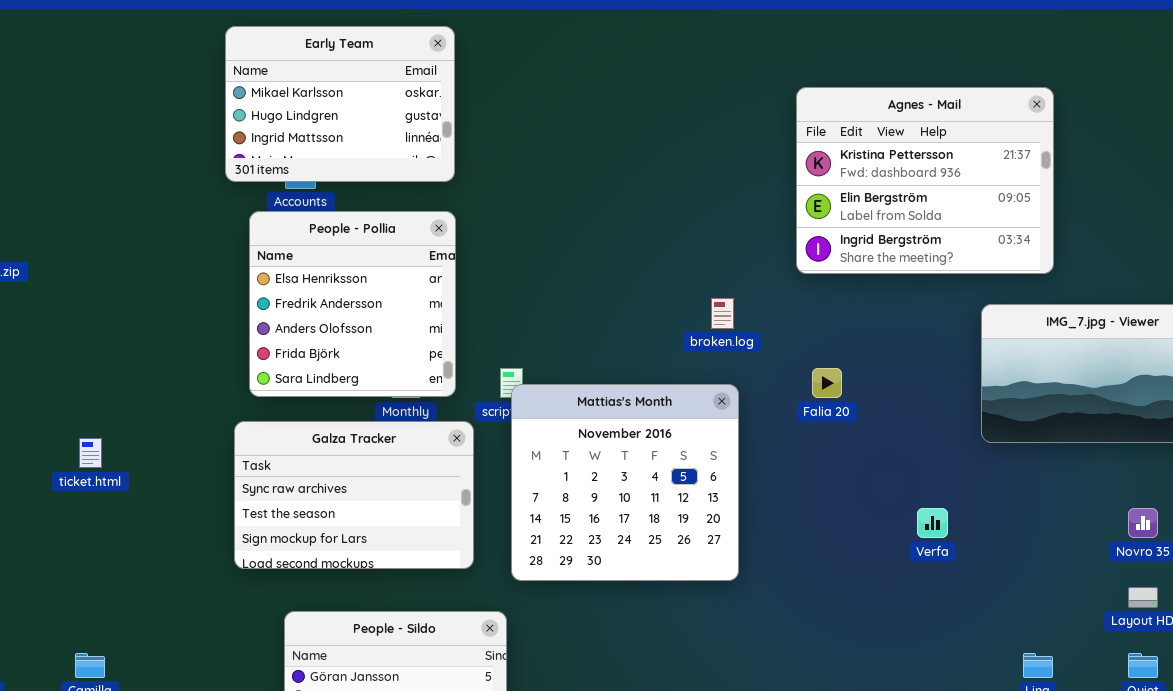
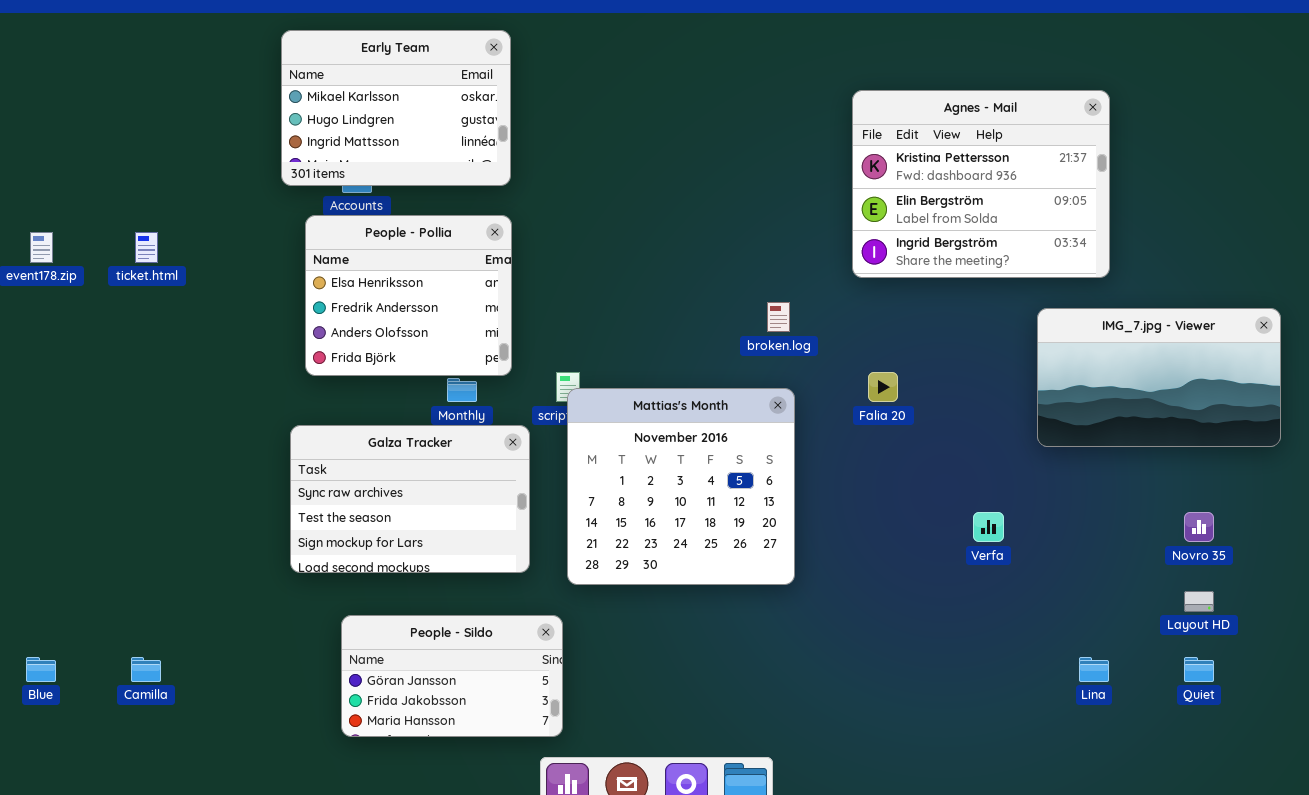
People - Pollia: [249,211,456,397] -> [305,215,512,376], resized
ticket.html: [79,438,102,468] -> [135,232,158,263], moved

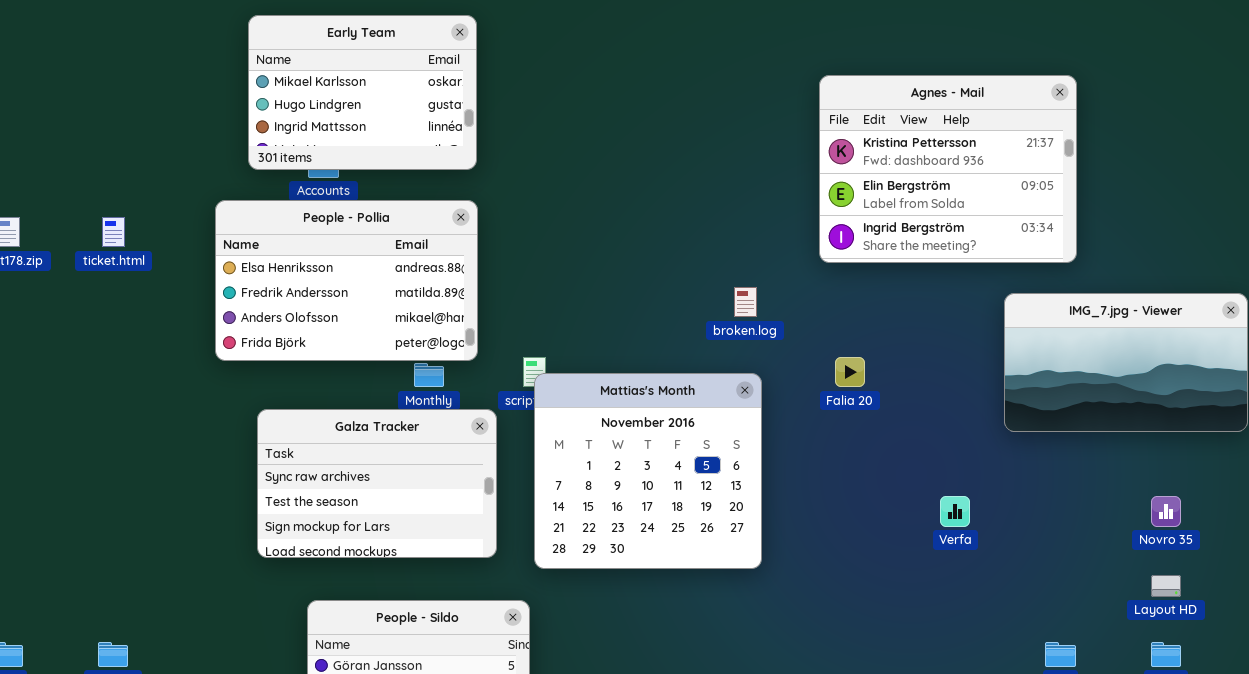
People - Pollia: [305,215,512,376] -> [215,200,478,361], resized

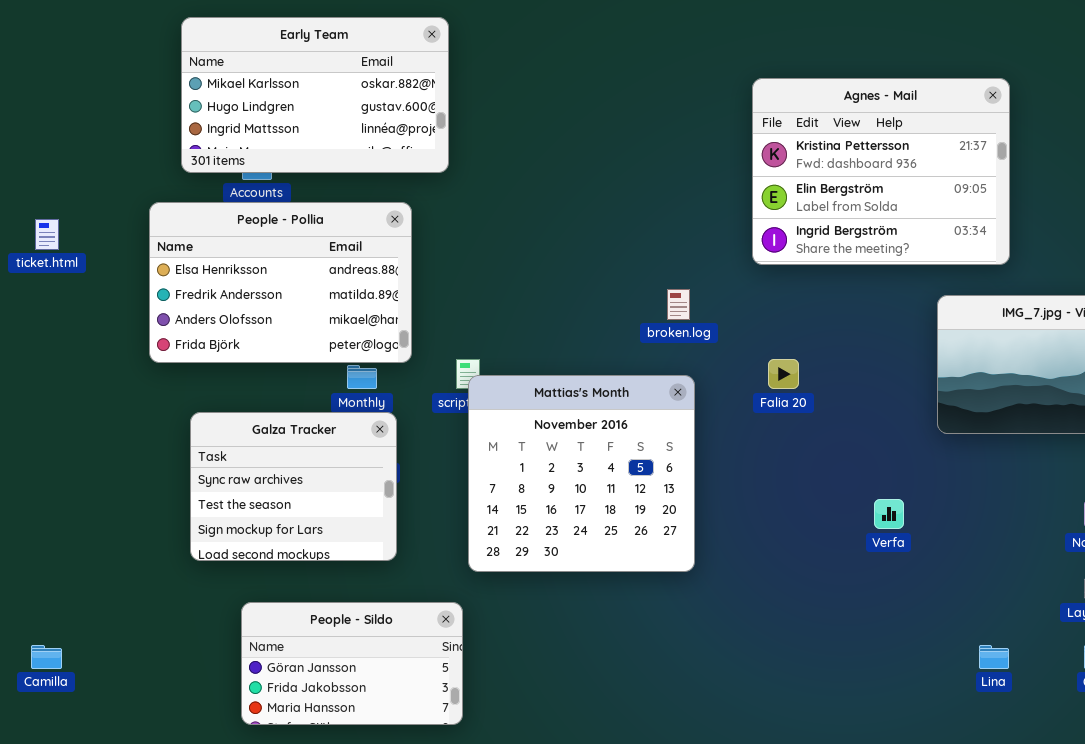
Early Team: [248,15,477,170] -> [181,17,449,173], resized
Galza Tracker: [257,409,497,558] -> [190,412,397,561], resized

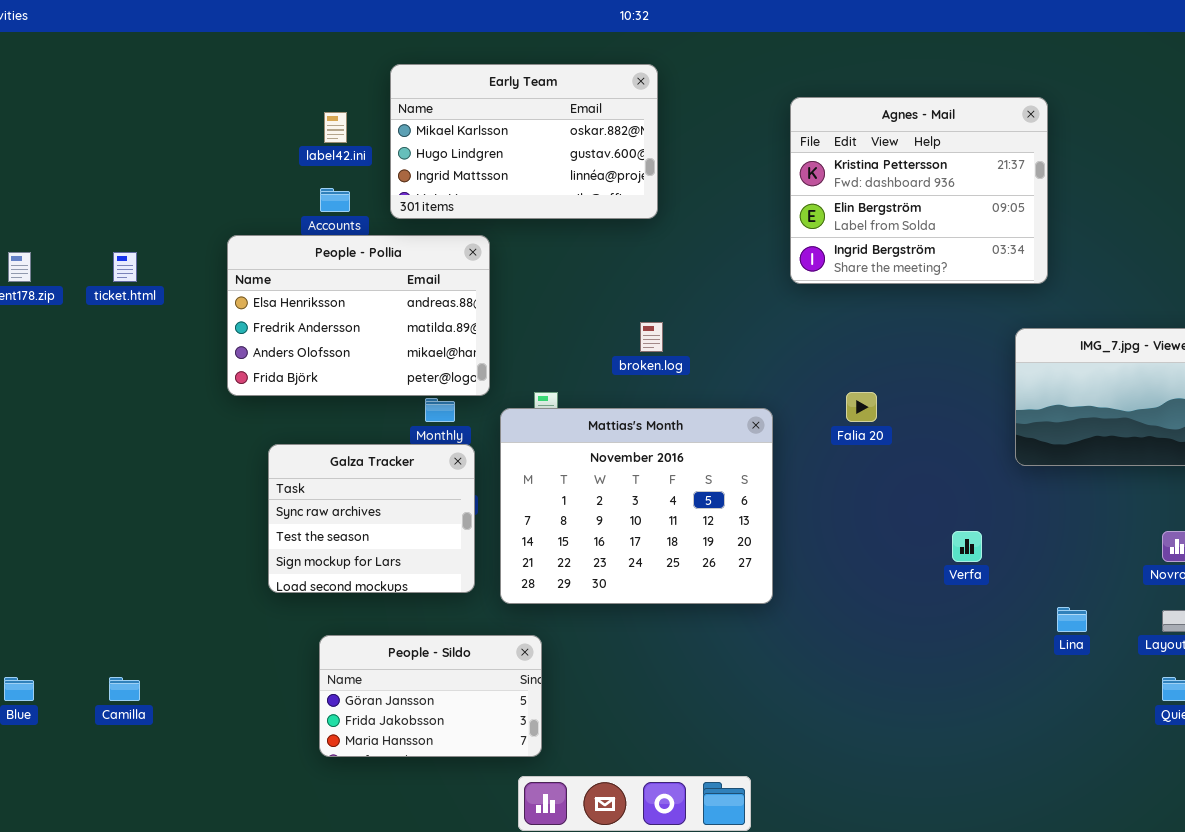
Early Team: [181,17,449,173] -> [390,64,658,219], moved
Agnes - Mail: [752,78,1010,265] -> [790,97,1048,284], moved
broken.log: [667,289,690,320] -> [640,322,663,352], moved
Mattias's Month: [468,375,695,572] -> [500,408,773,604], resized
Lina: [979,645,1009,669] -> [1057,607,1087,632], moved

